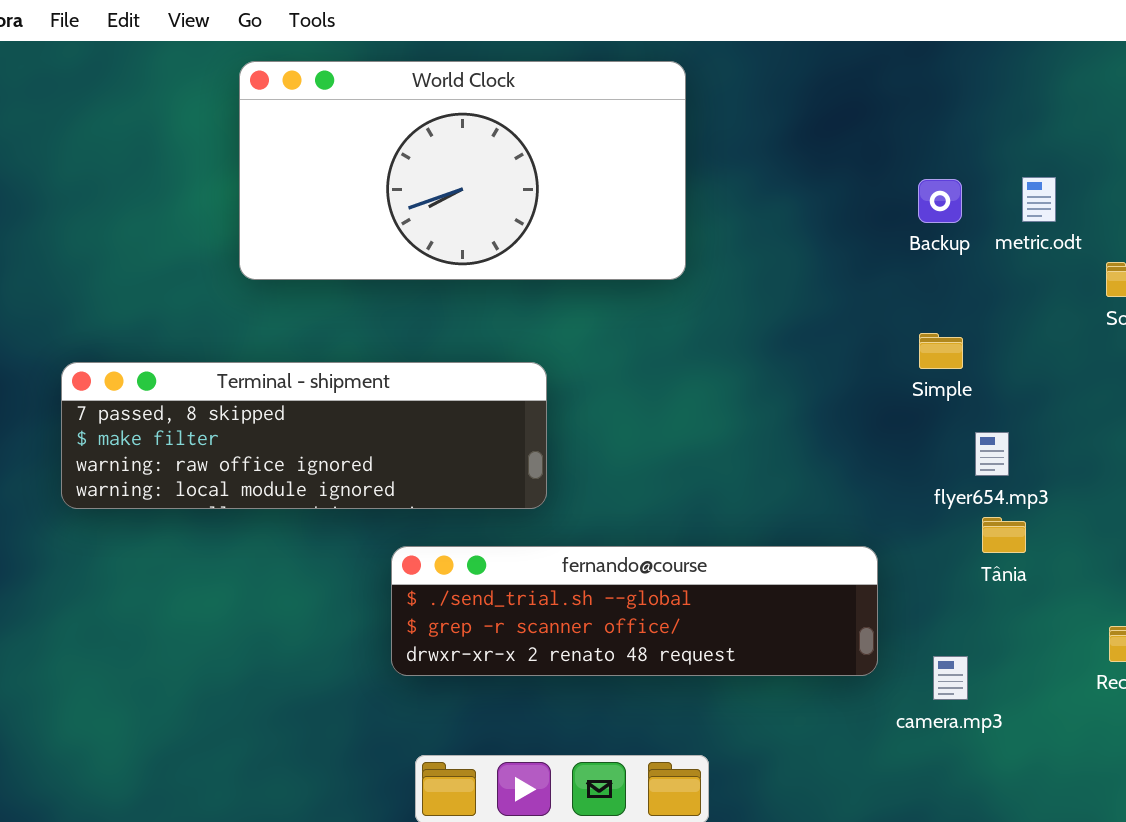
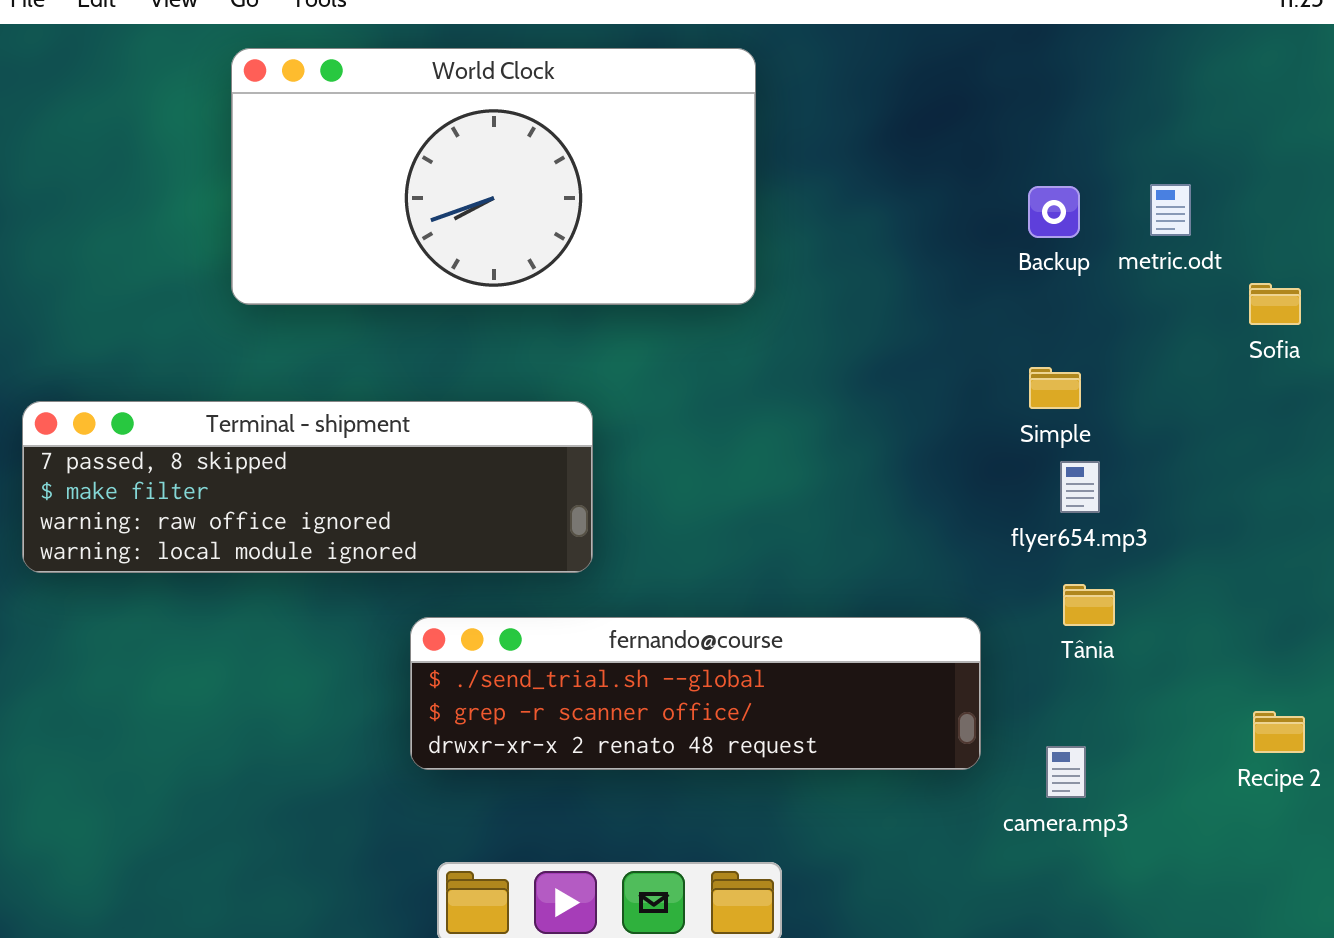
flyer654.mp3: [975,432,1009,476] -> [1060,461,1100,513], moved
Tânia: [982,517,1026,553] -> [1063,584,1115,626], moved

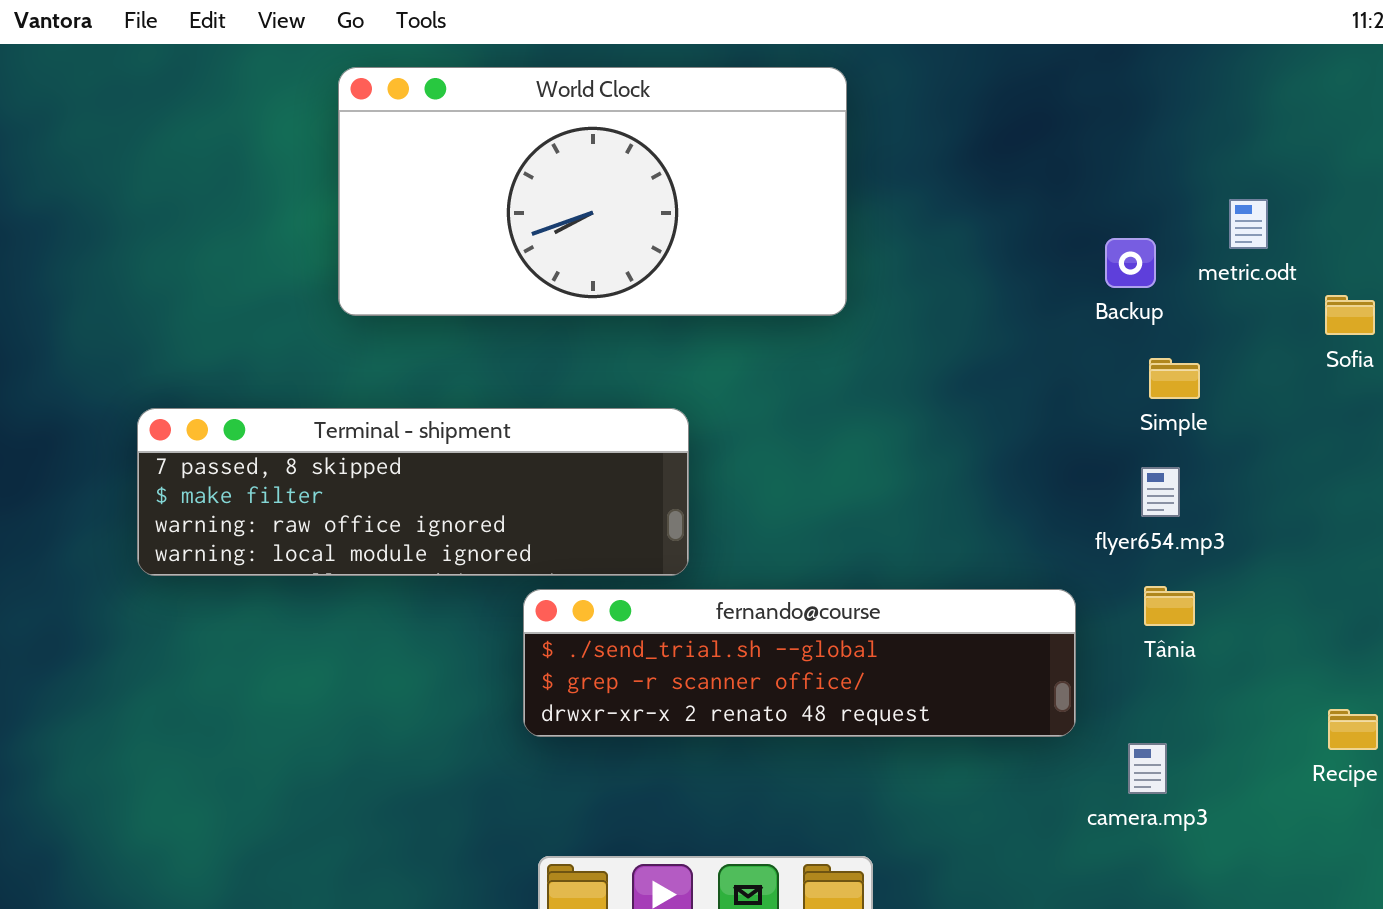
Backup: [1028,186,1080,238] -> [1105,238,1156,288], moved
Simple: [1029,367,1081,409] -> [1149,358,1200,399], moved
fernando@course: [410,617,981,770] -> [523,589,1076,737], moved

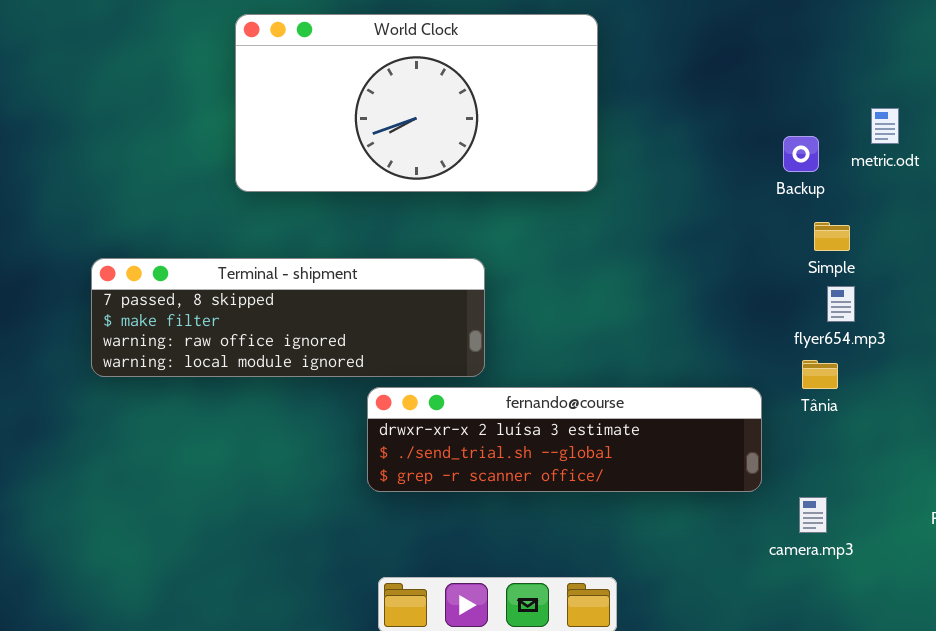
flyer654.mp3: [1141,467,1180,517] -> [827,286,855,322], moved
Tânia: [1144,586,1195,626] -> [802,360,838,389], moved
fernando@course: [523,589,1076,737] -> [367,387,762,492], scrolled up 1 row

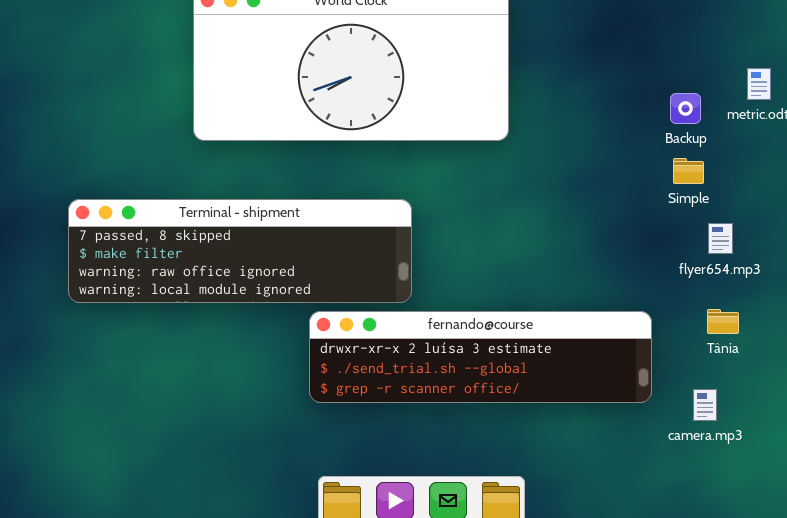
Simple: [814,222,850,251] -> [673,158,704,184], moved
Tânia: [802,360,838,389] -> [707,309,739,334], moved
camera.mp3: [799,497,827,533] -> [693,389,717,421], moved

